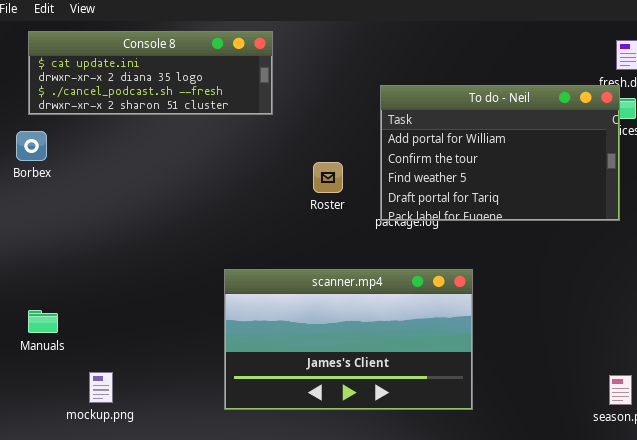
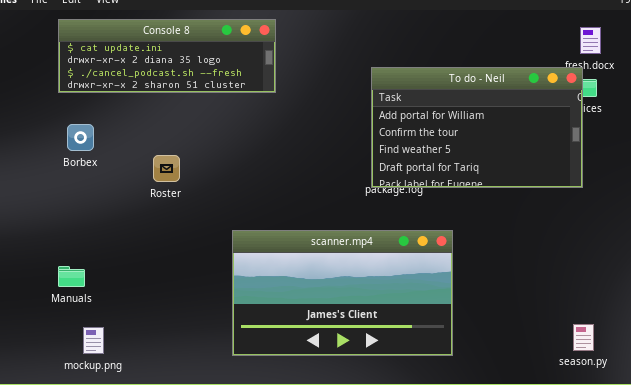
Borbex: [16,131,47,161] -> [67,124,94,151], moved
Roster: [313,162,343,193] -> [153,155,180,182], moved
mockup.png: [89,372,113,403] -> [83,327,104,354], moved

